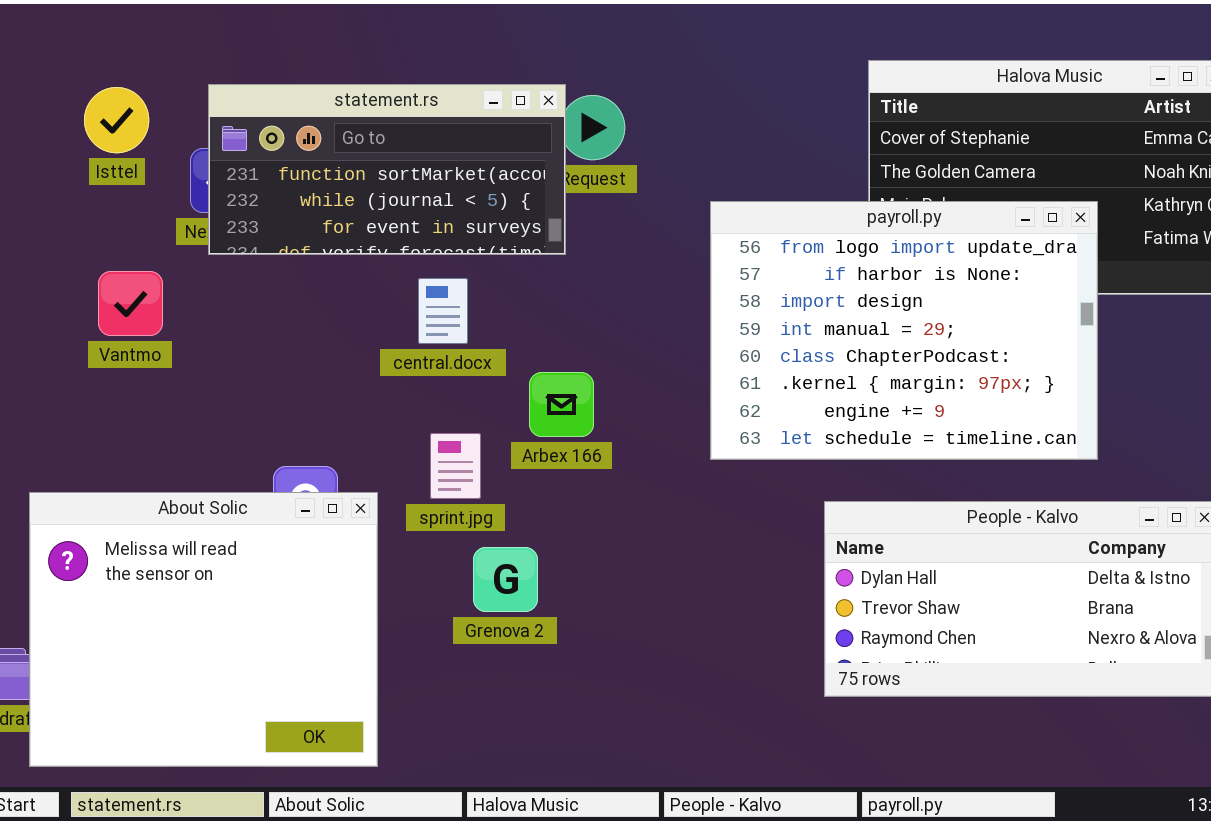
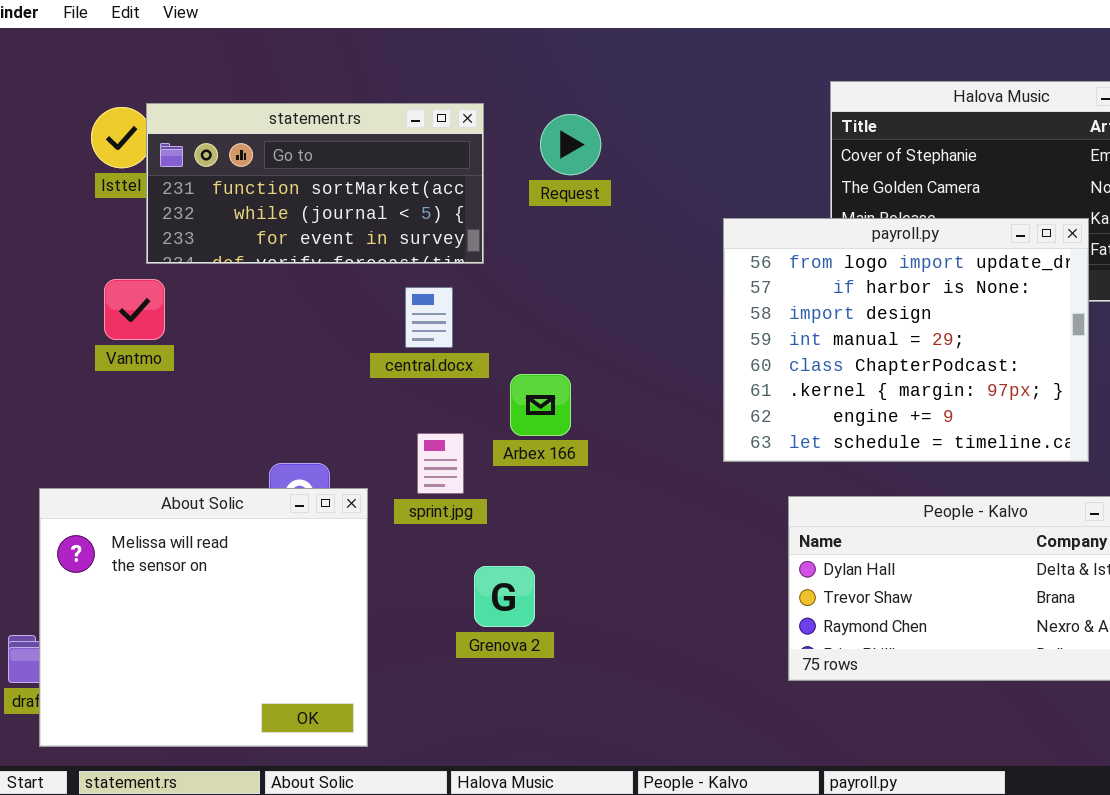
statement.rs: [208,84,566,255] -> [146,103,484,264], moved
payroll.py: [710,201,1098,460] -> [723,218,1089,462], moved
Grenova 2: [473,547,538,612] -> [474,566,535,627], moved

